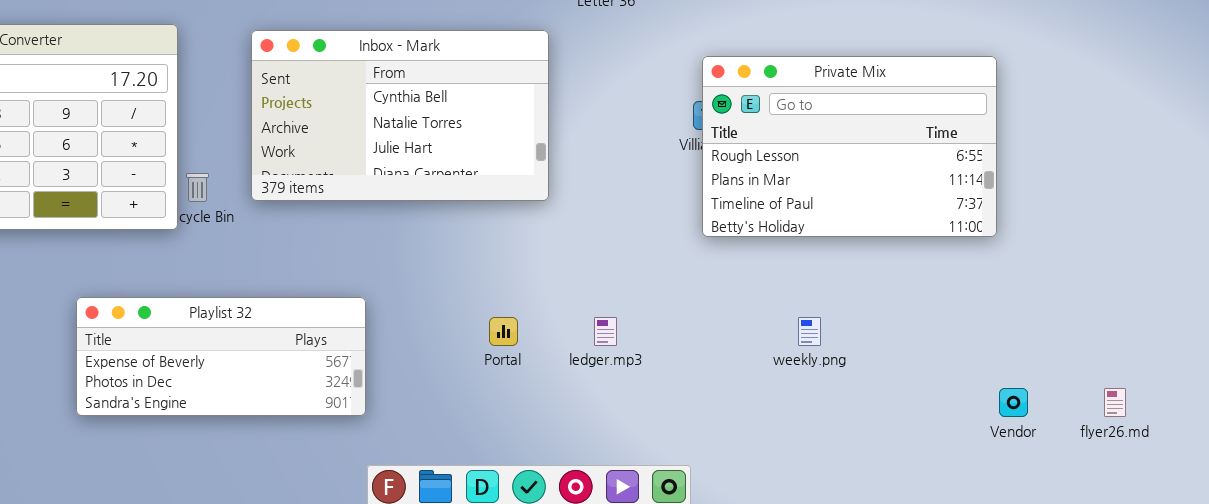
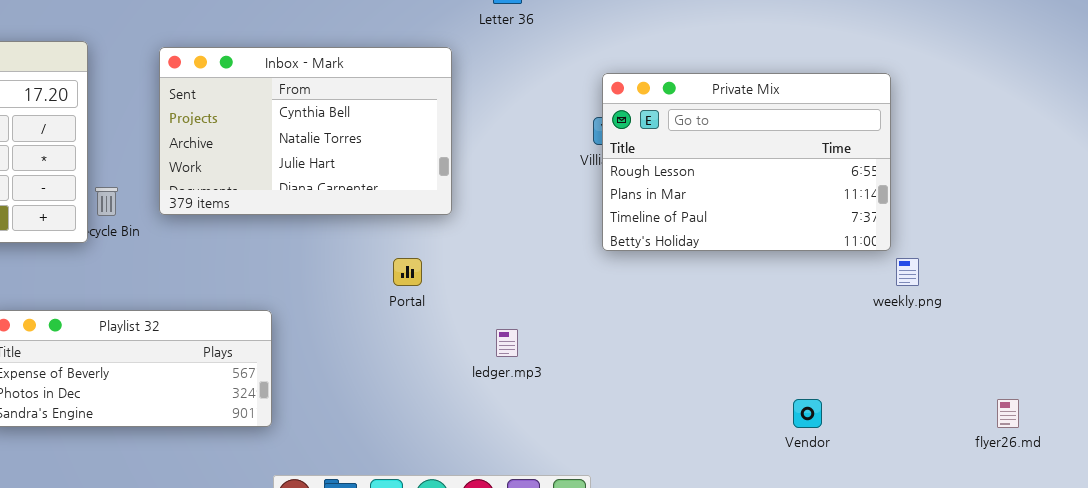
Portal: [489,317,518,346] -> [393,258,422,286], moved
weekly.png: [798,317,821,346] -> [896,258,919,286], moved
Vendor: [999,388,1028,417] -> [793,399,822,428], moved

